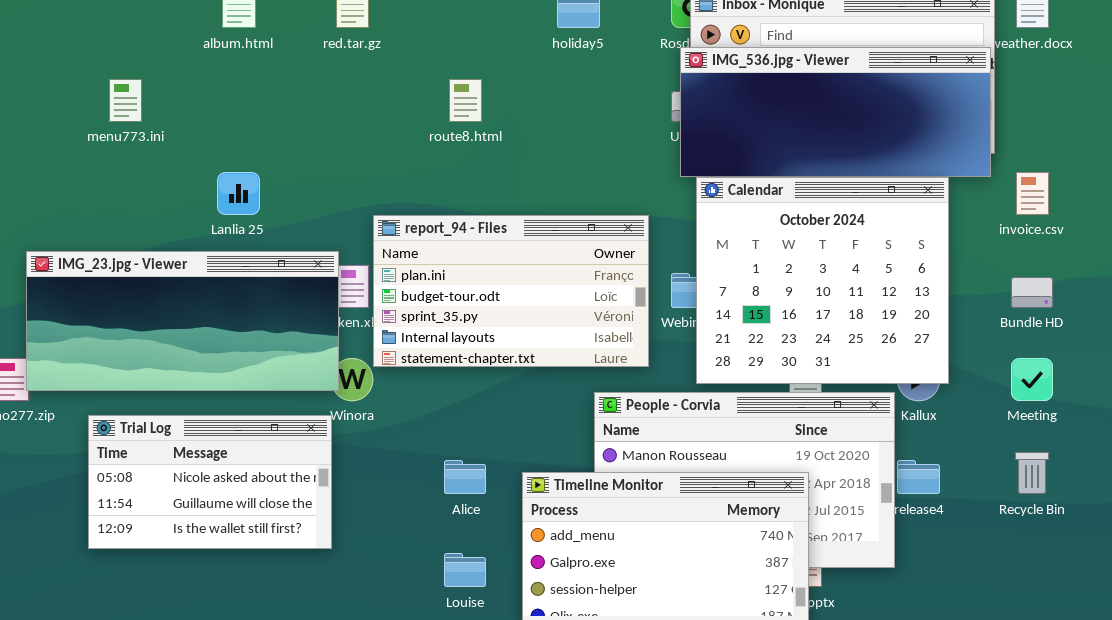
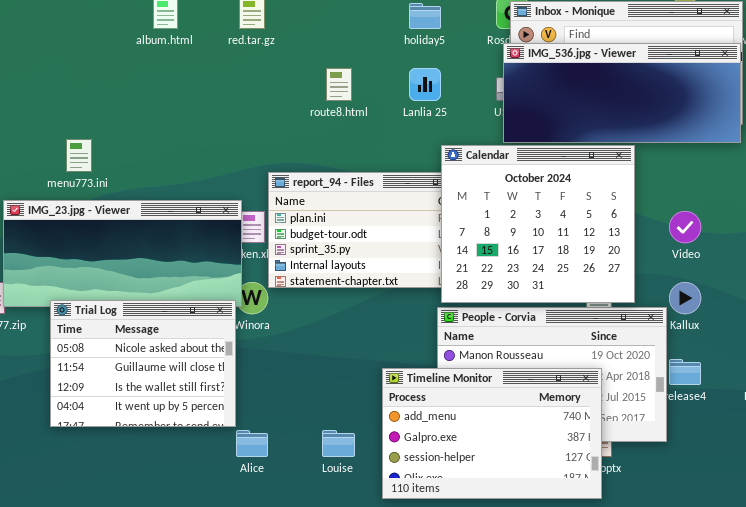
menu773.ini: [109,79,142,122] -> [66,139,92,172], moved
Lanlia 25: [217,172,260,215] -> [409,68,441,101], moved
Calendar: [696,177,949,384] -> [441,145,635,303], moved
Trial Log: [88,415,332,549] -> [50,300,236,427], resized
Alice: [444,460,486,494] -> [236,430,268,457], moved

